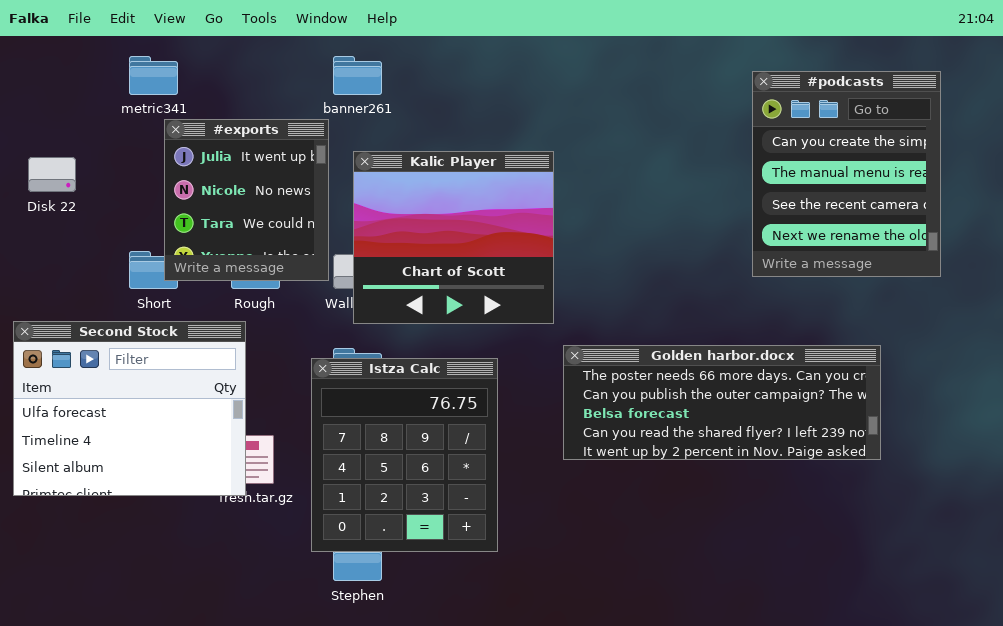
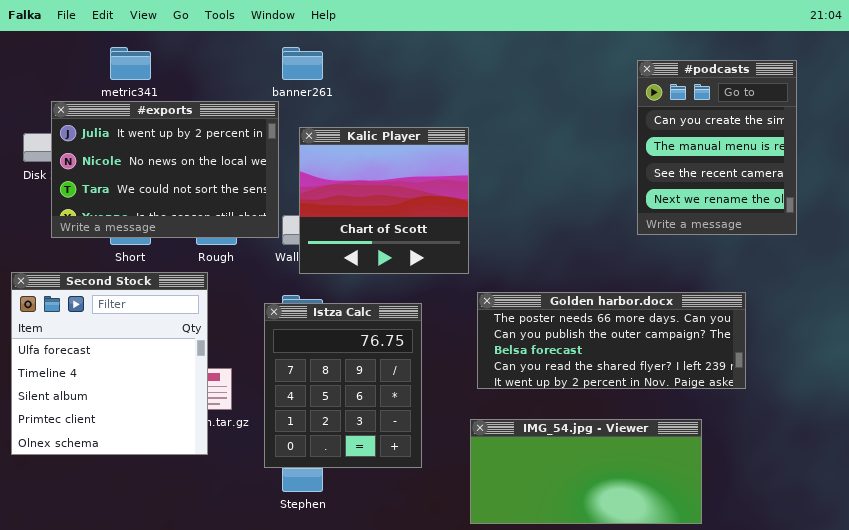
#exports: [164,119,329,281] -> [51,101,279,238], resized
Second Stock: [13,321,246,496] -> [11,272,208,455], resized
IMG_54.jpg - Viewer: none -> [470,419,702,524], opened

